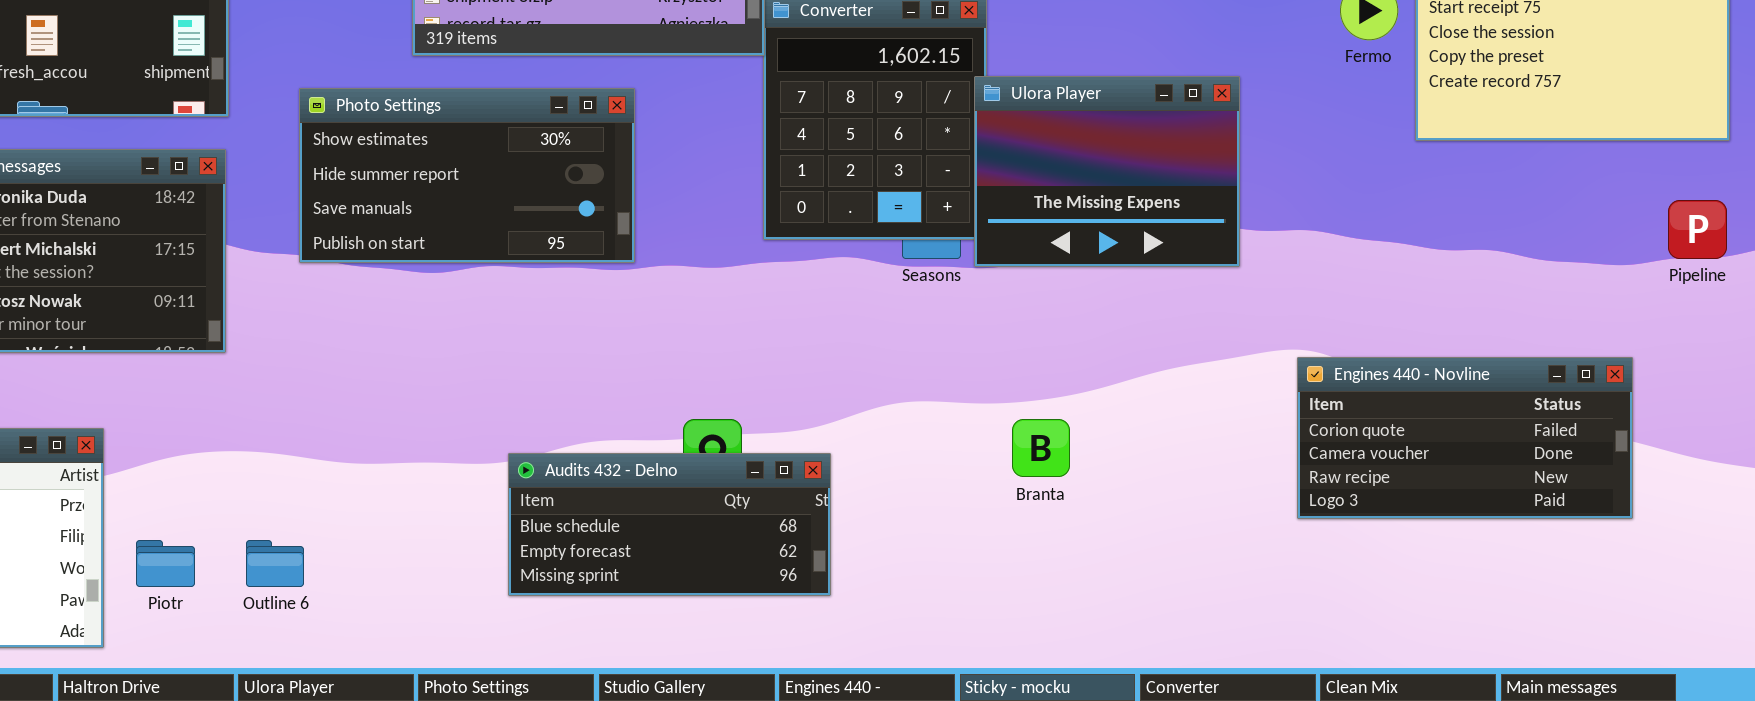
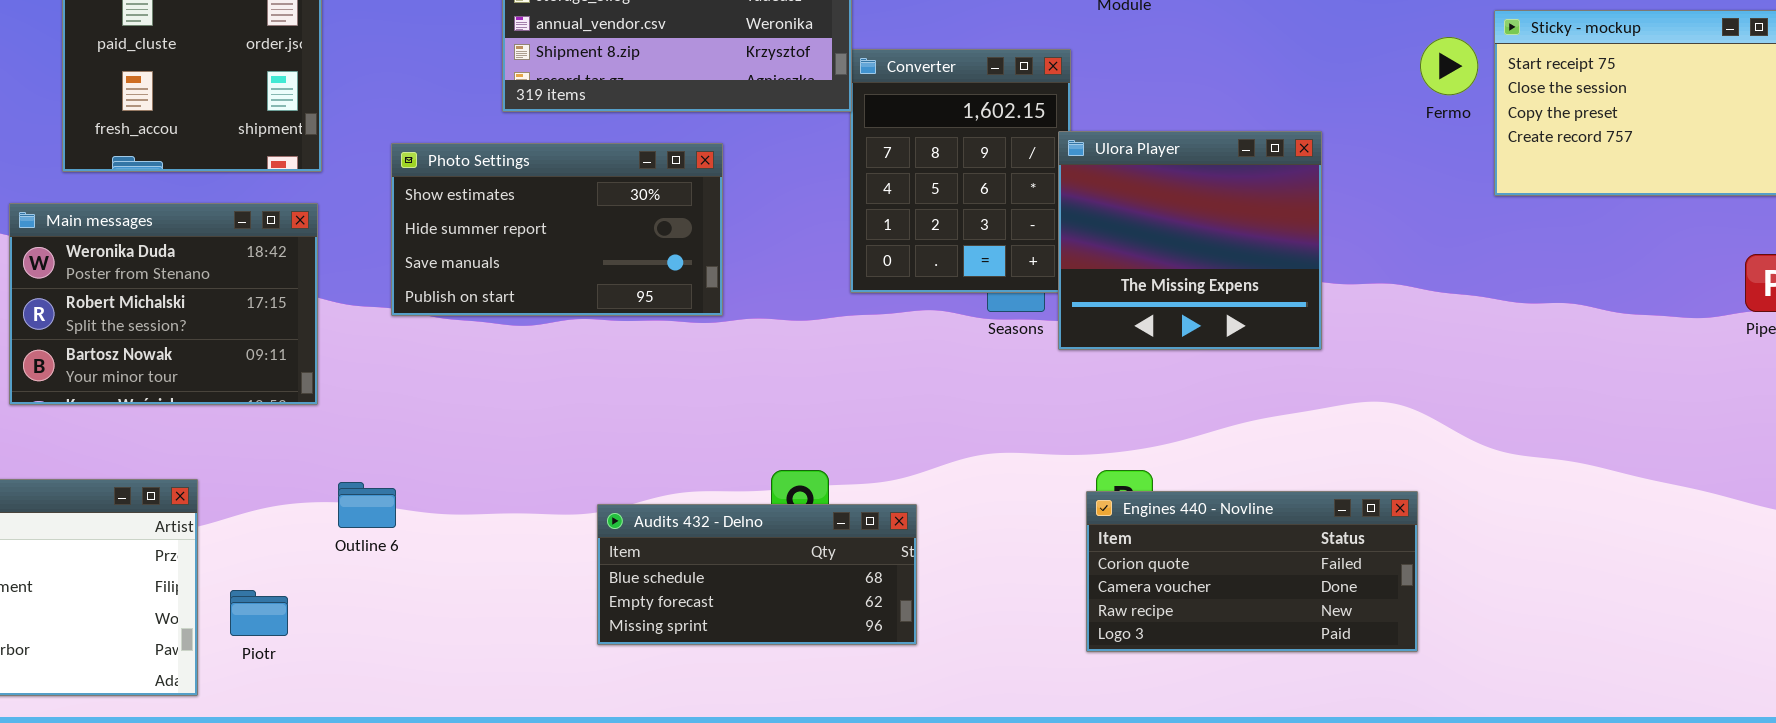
Ulora Player: [974,76,1240,267] -> [1058,131,1322,350], resized
Engines 440 - Novline: [1297,357,1633,519] -> [1086,491,1418,652], moved
Outline 6: [246,540,304,587] -> [338,482,396,528], moved

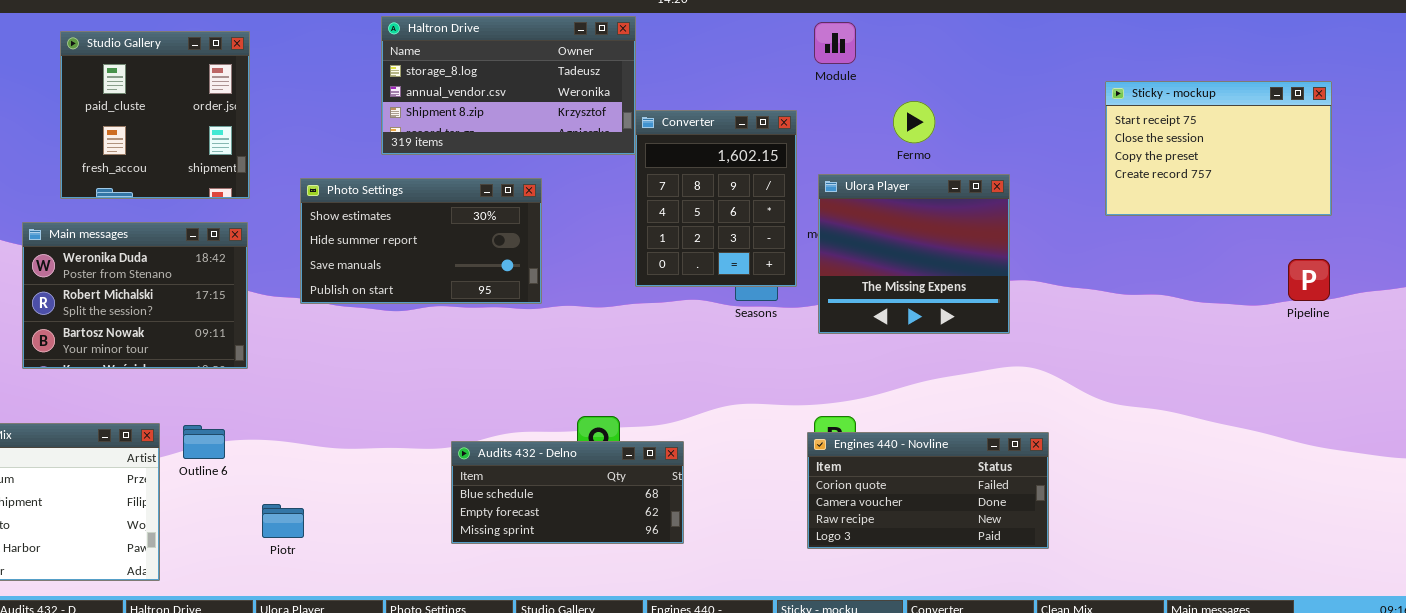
Fermo: [1420,37,1478,95] -> [893,101,935,143], moved
Ulora Player: [1058,131,1322,350] -> [818,174,1010,334], moved
Outline 6: [338,482,396,528] -> [183,425,225,459], moved
Piotr: [230,590,288,636] -> [262,504,304,538], moved

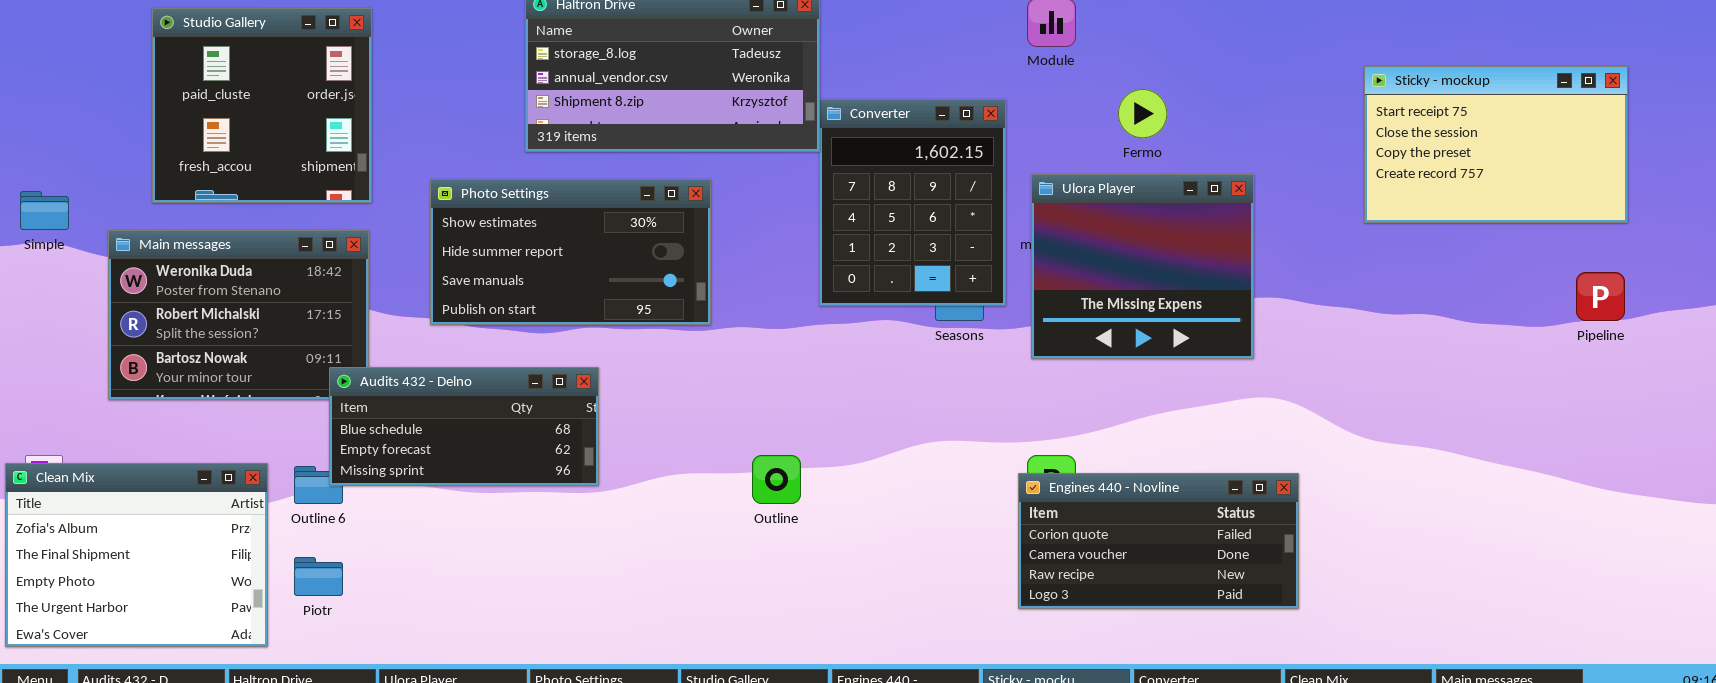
Audits 432 - Delno: [451,441,684,544] -> [329,367,599,486], moved
Piotr: [262,504,304,538] -> [294,557,343,596], moved

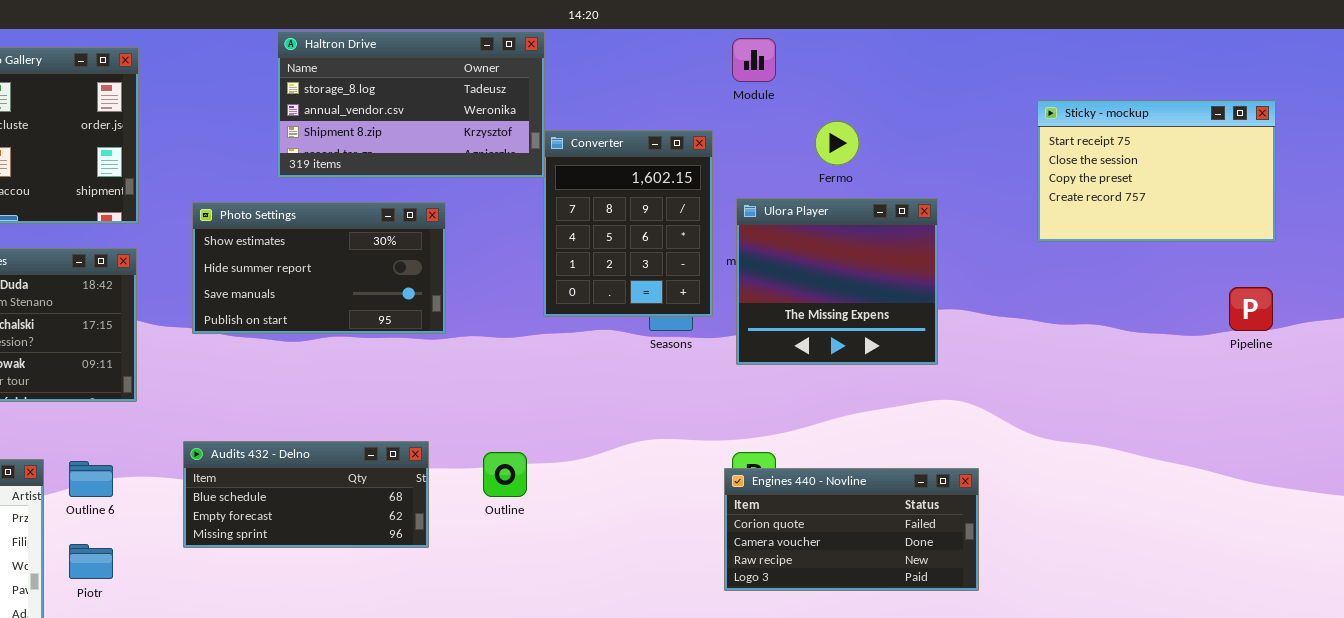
Audits 432 - Delno: [329,367,599,486] -> [183,441,429,548], moved

